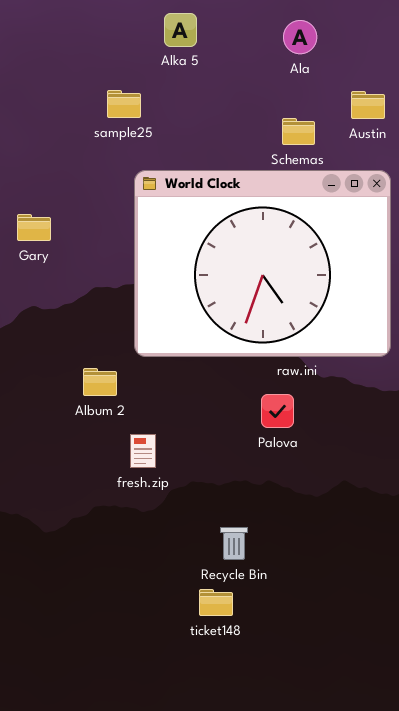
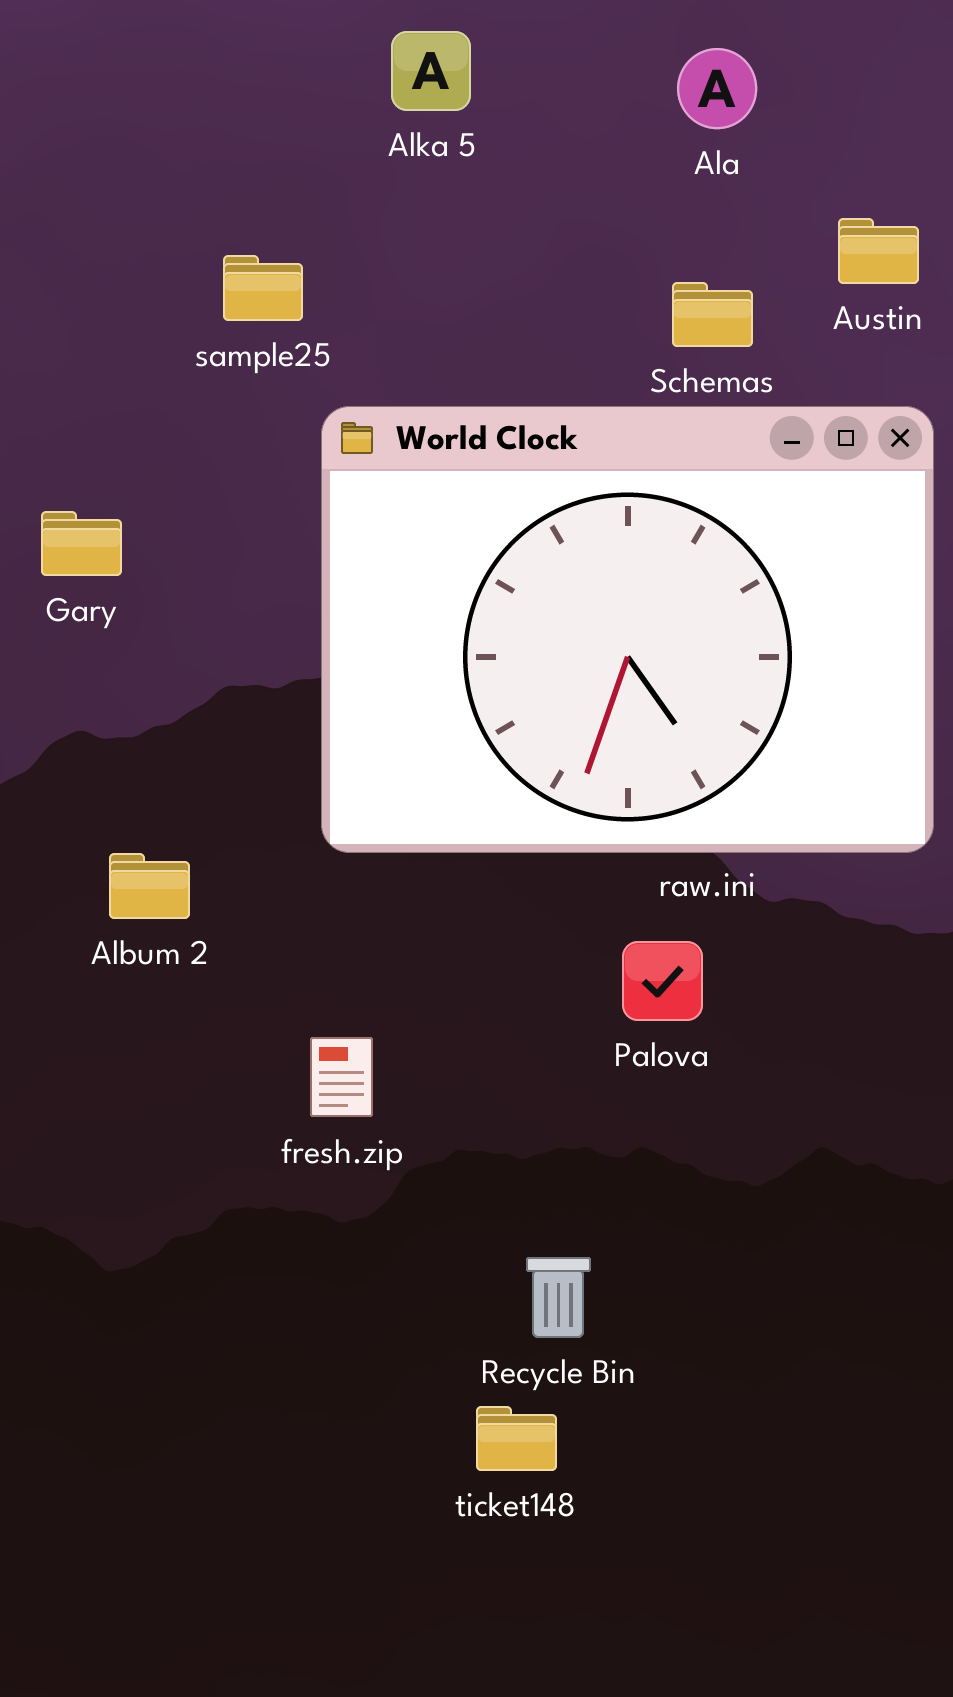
sample25: [107,90,141,118] -> [223,255,303,321], moved
Album 2: [83,368,117,396] -> [109,853,190,919], moved

